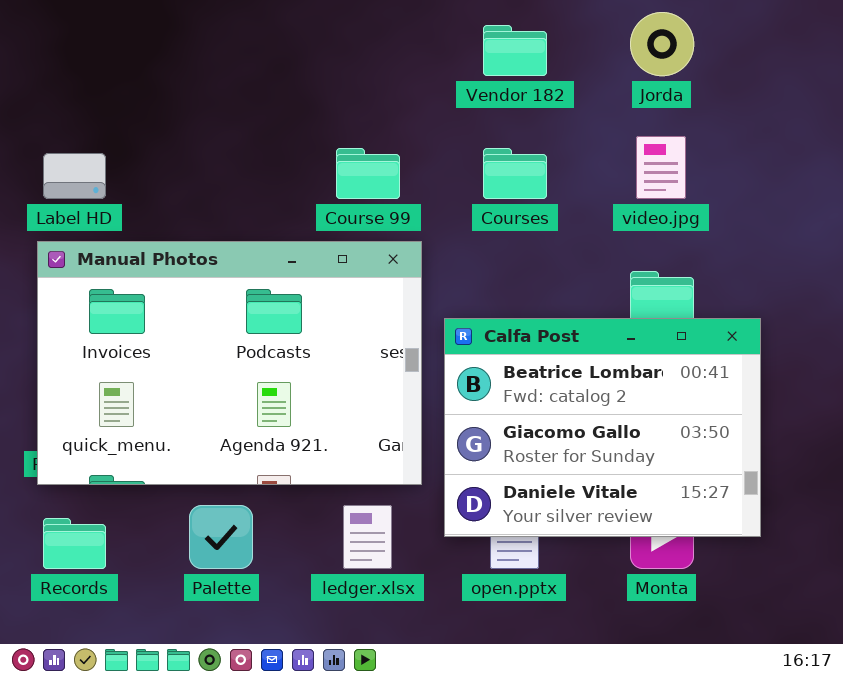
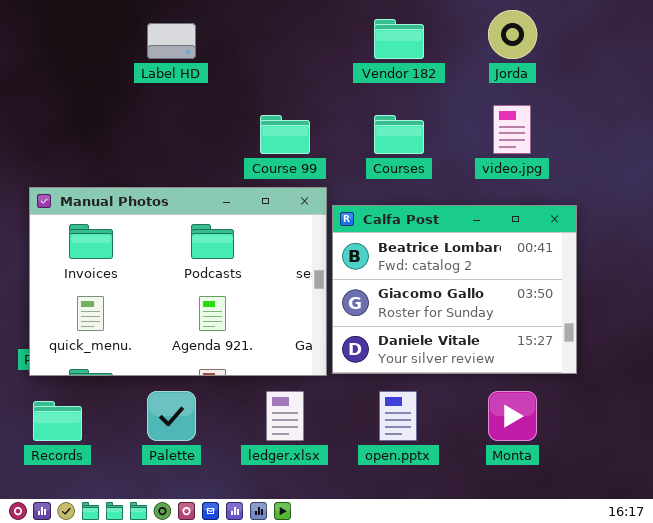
Label HD: [43,153,106,199] -> [147,23,196,59], moved
Calfa Post: [444,318,761,537] -> [332,205,577,374], moved

